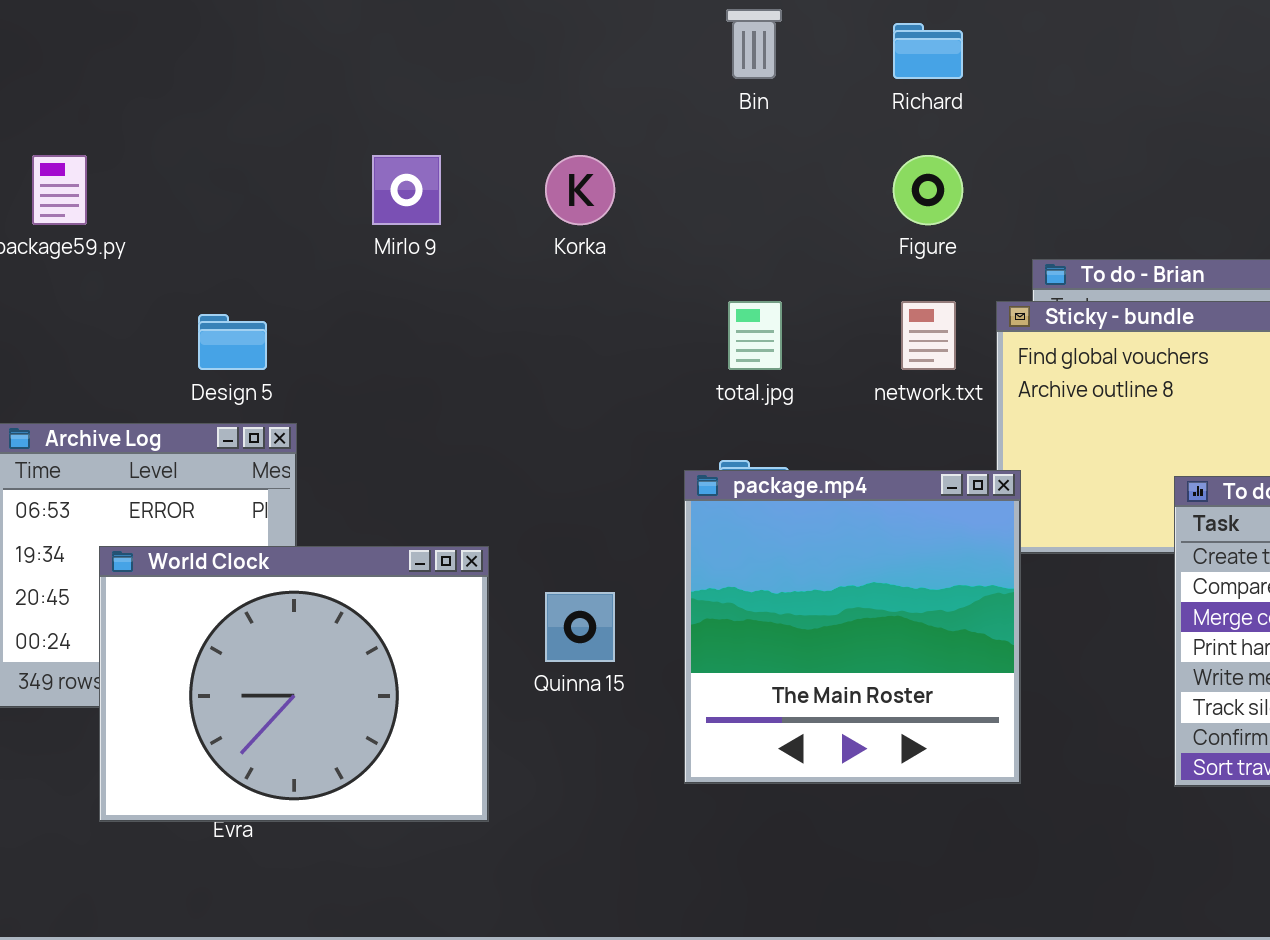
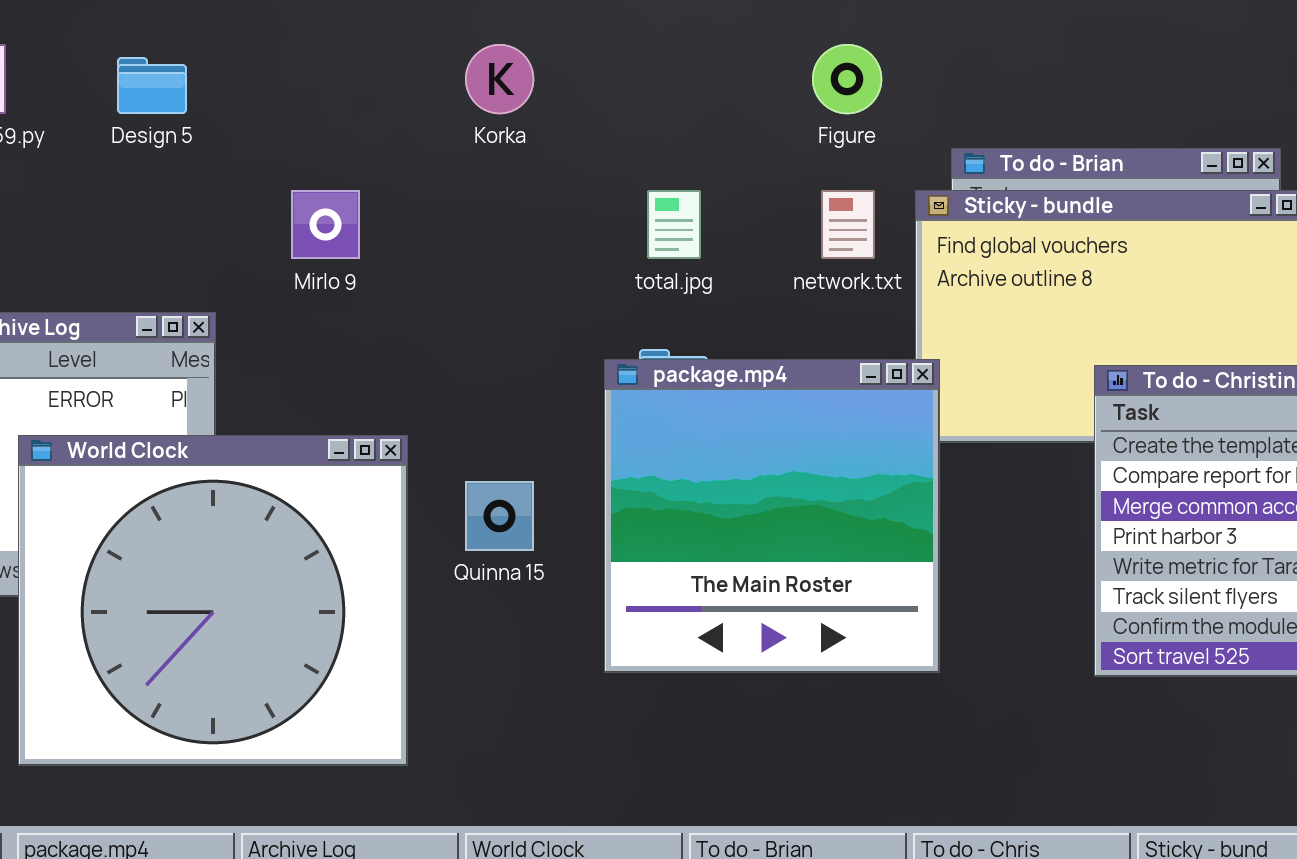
Mirlo 9: [372,155,441,225] -> [291,190,360,259], moved
Design 5: [198,314,267,370] -> [117,57,187,114], moved
World Clock: [99,546,489,822] -> [18,435,408,766], resized

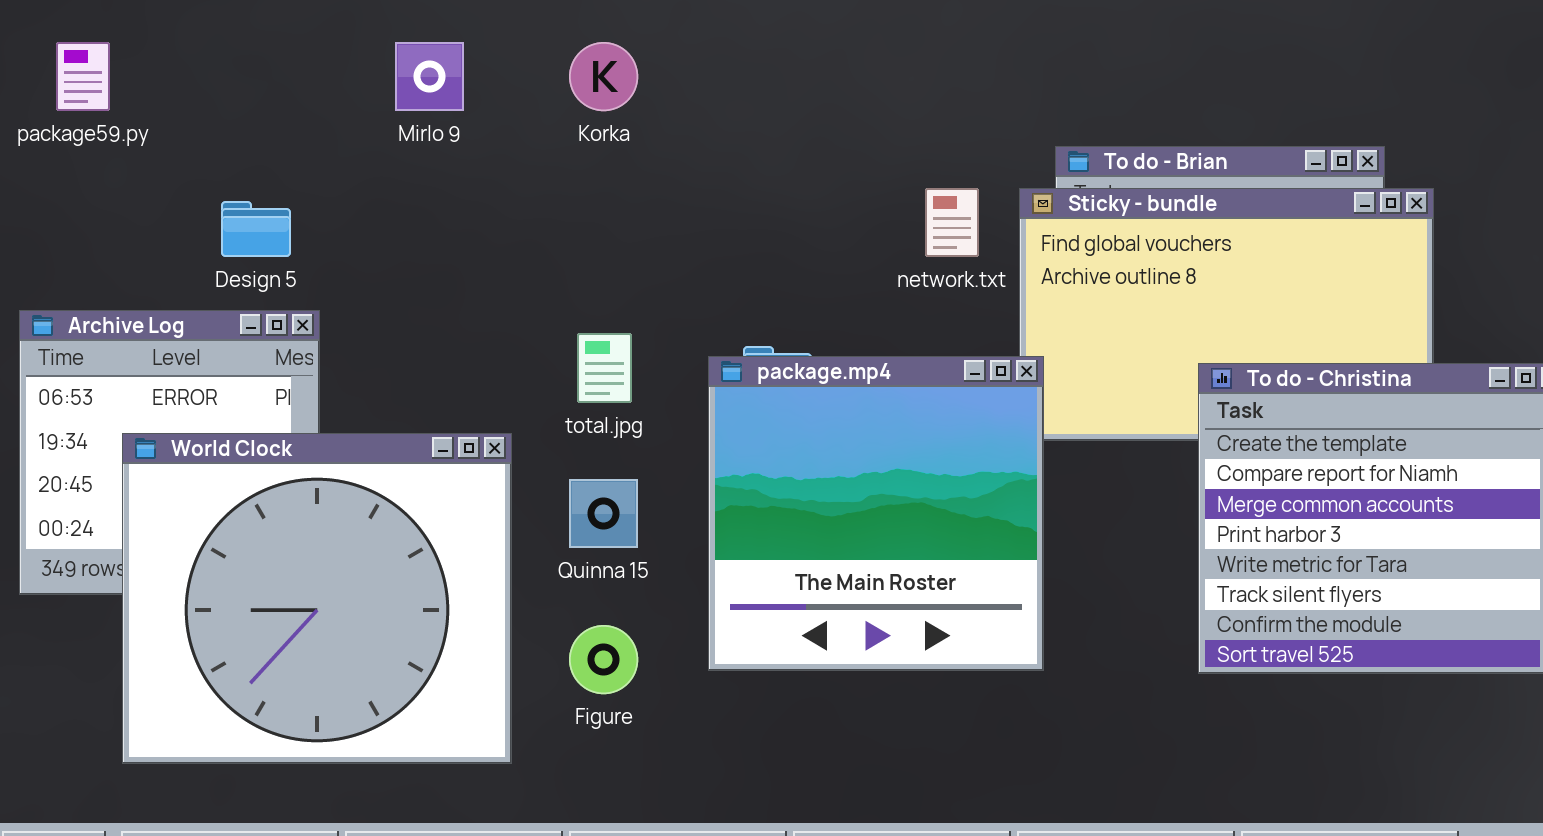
Figure: [812,44,882,114] -> [569,625,638,694], moved
Design 5: [117,57,187,114] -> [221,201,291,257], moved
Mirlo 9: [291,190,360,259] -> [395,42,464,111], moved
total.jpg: [647,190,701,259] -> [577,333,632,403], moved

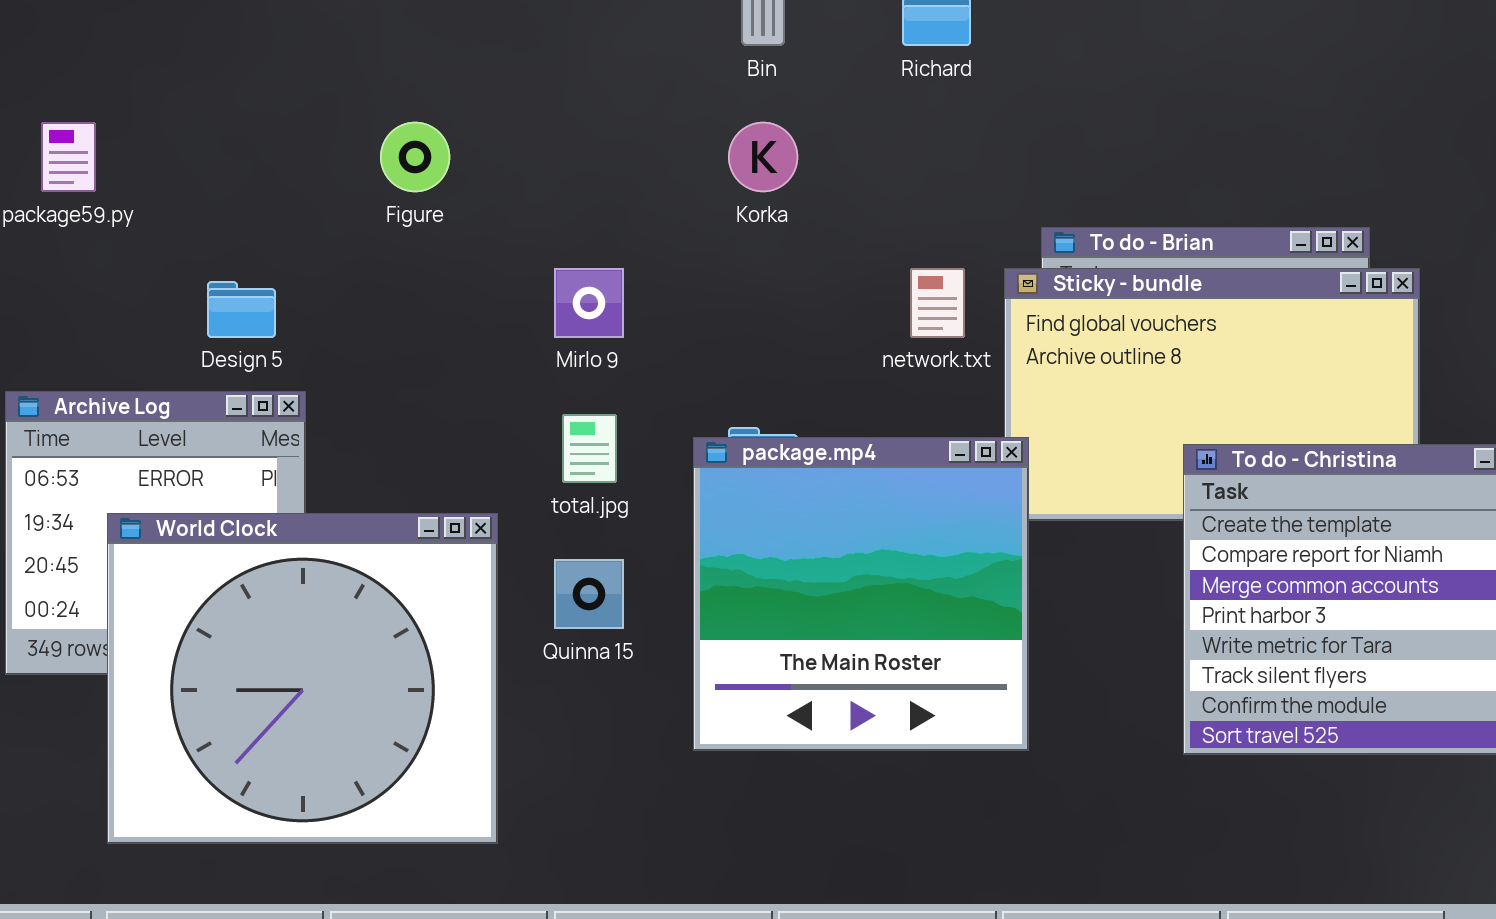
Mirlo 9: [395,42,464,111] -> [554,268,624,338], moved
Korka: [569,42,638,111] -> [728,122,798,192], moved
Figure: [569,625,638,694] -> [380,122,450,192], moved

